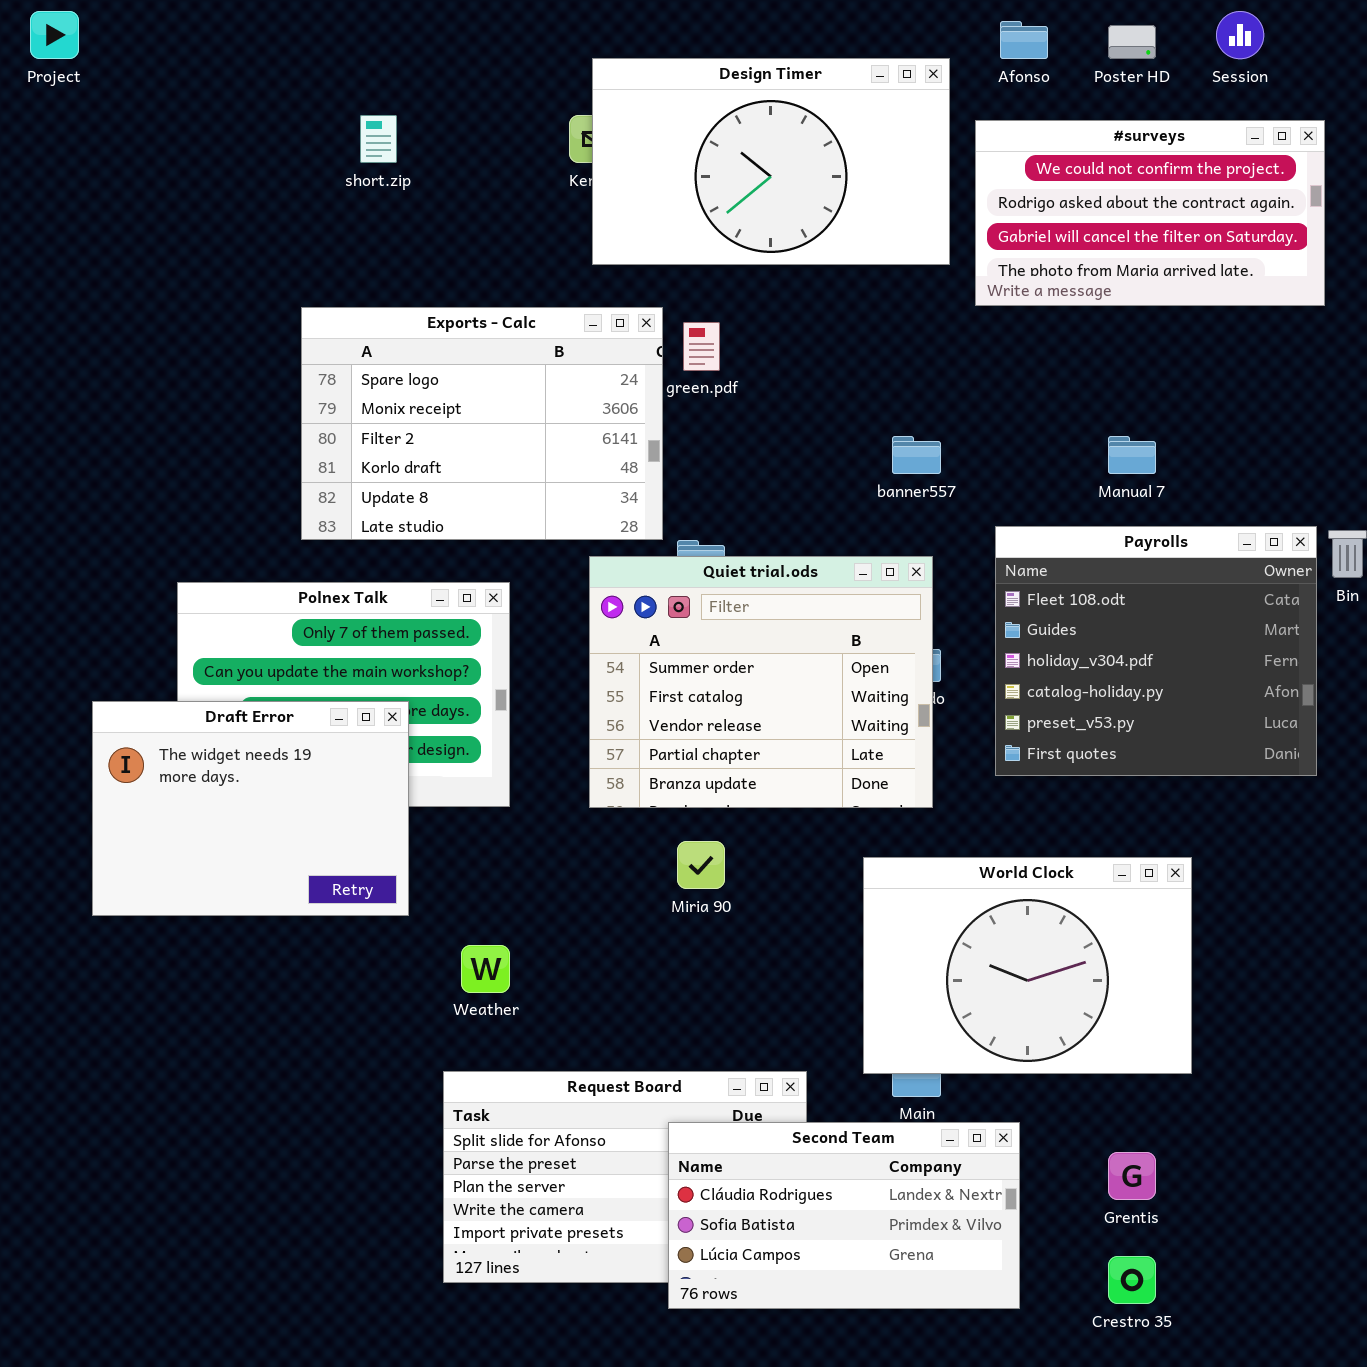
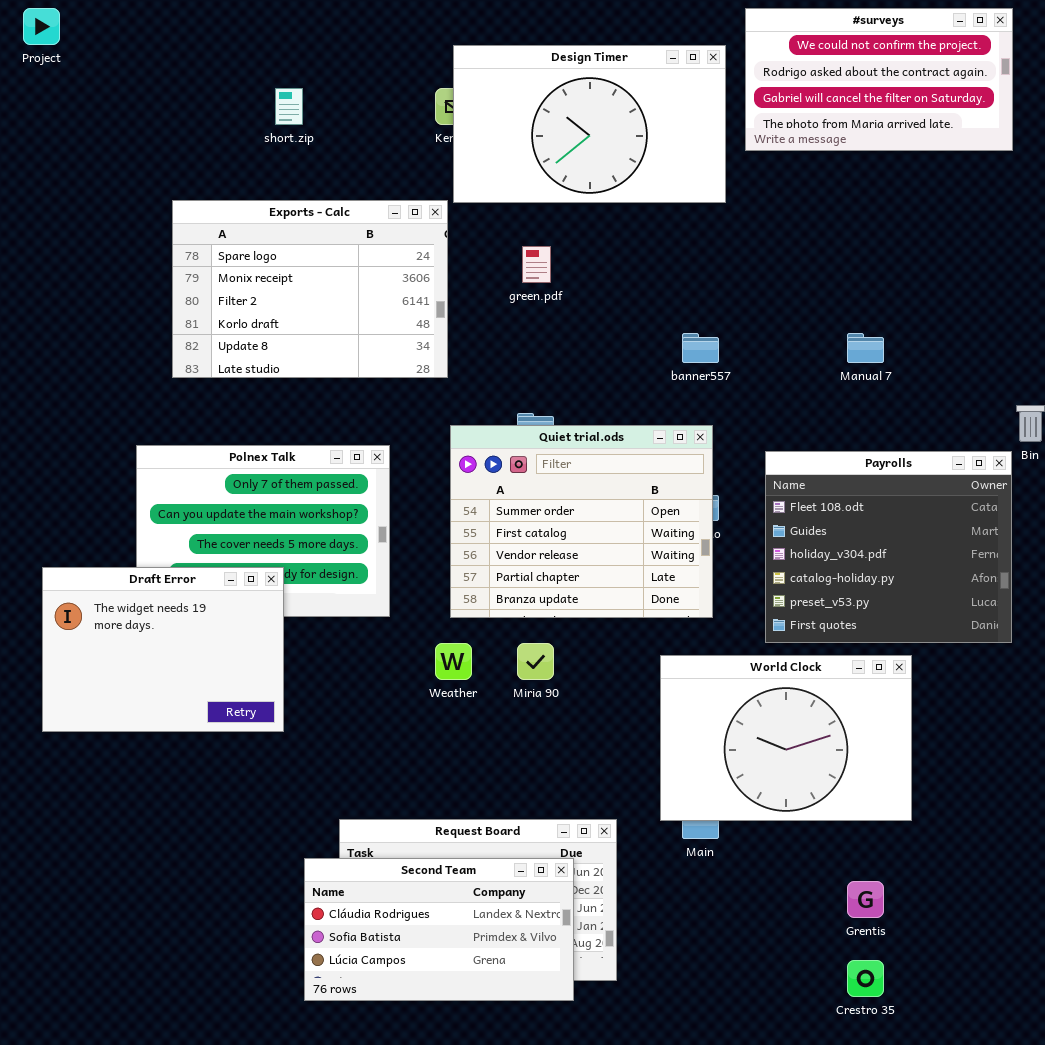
#surveys: [975,120,1325,306] -> [745,8,1013,151], moved
Exports - Calc: [301,307,663,540] -> [172,200,448,378], moved
Payrolls: [995,526,1317,776] -> [765,451,1012,643], moved
Draft Error: [92,701,409,916] -> [42,567,284,732], moved
Weather: [461,945,510,993] -> [435,643,472,680], moved
Second Team: [668,1122,1020,1309] -> [304,858,574,1001], moved

